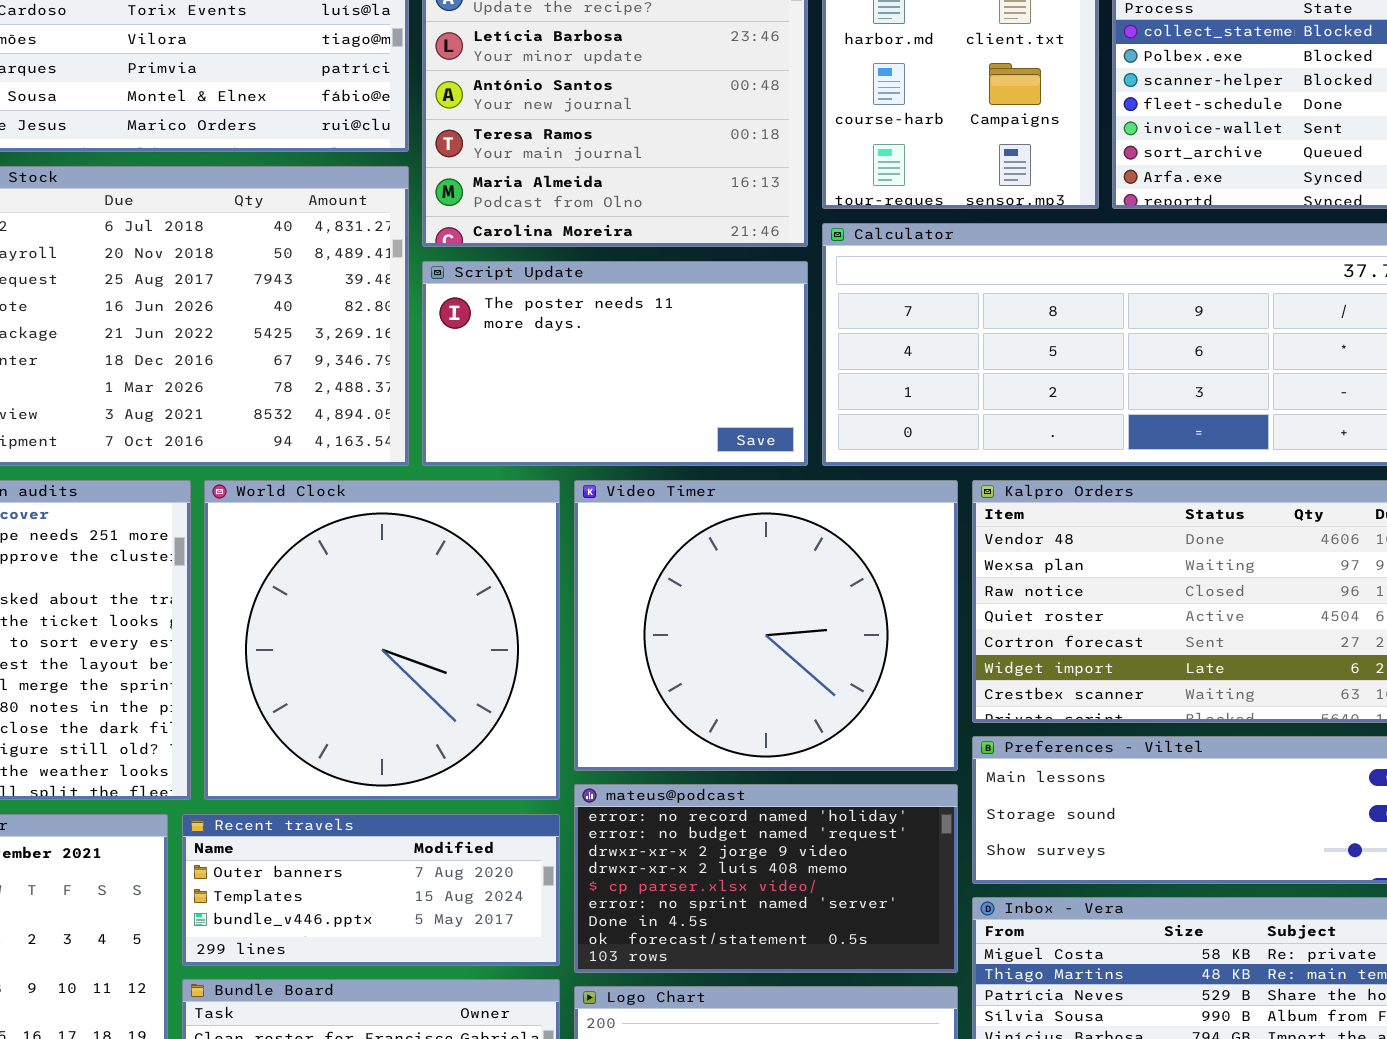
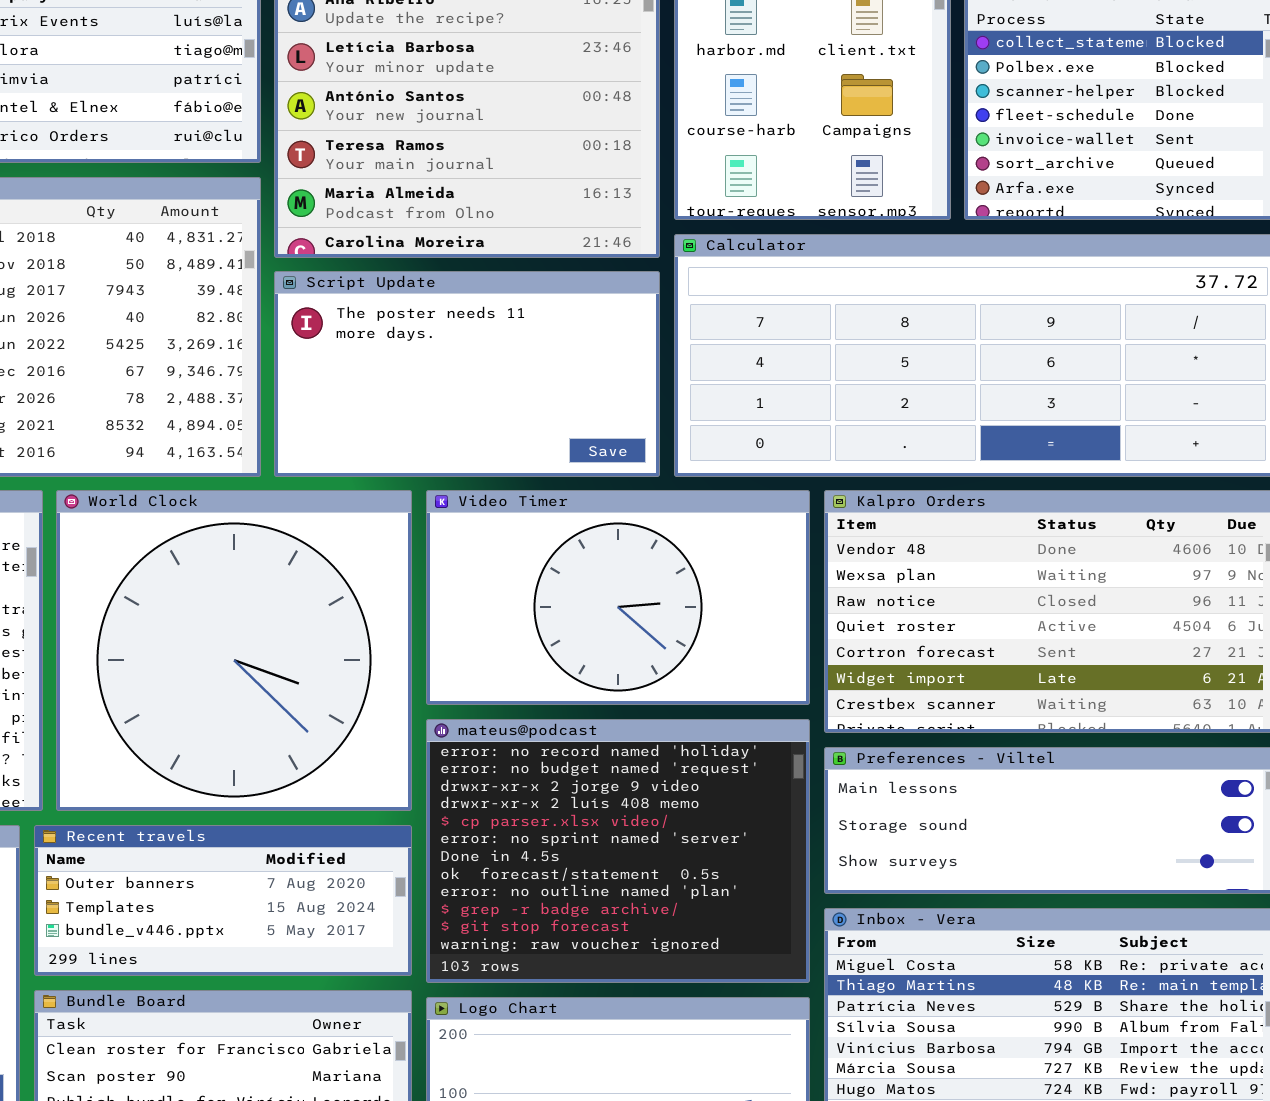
Video Timer: [574,480,958,771] -> [426,490,810,705], resized
mateus@podcast: [574,784,958,973] -> [426,719,810,983], resized

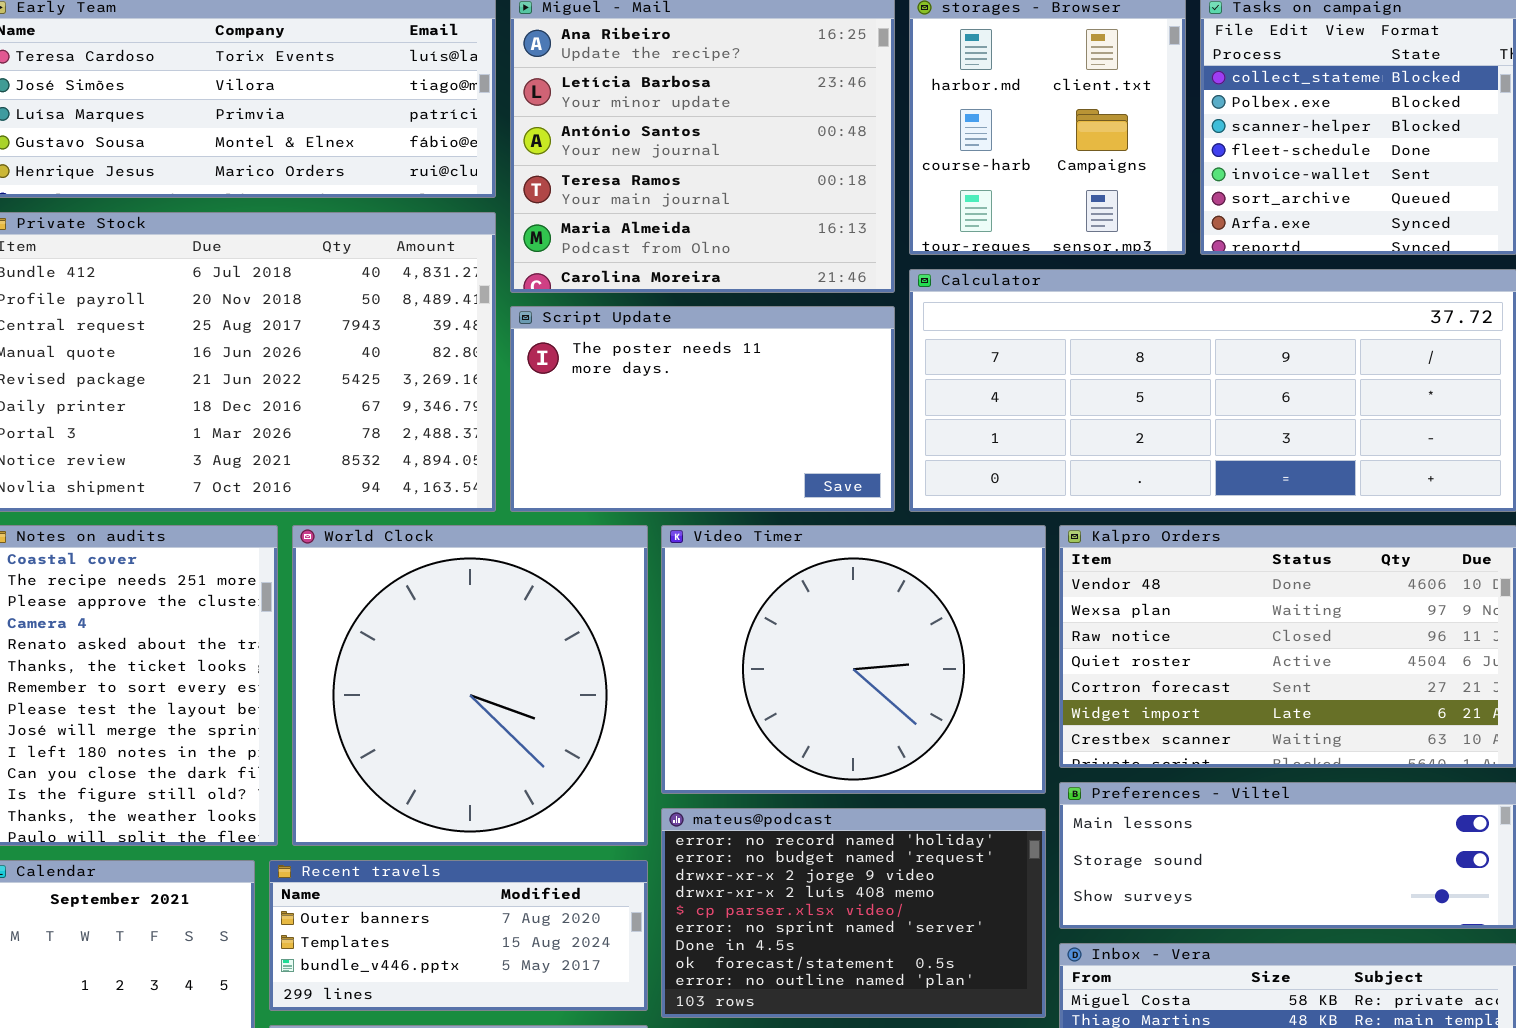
Video Timer: [426,490,810,705] -> [661,525,1046,794], resized
mateus@podcast: [426,719,810,983] -> [661,808,1046,1018], resized

